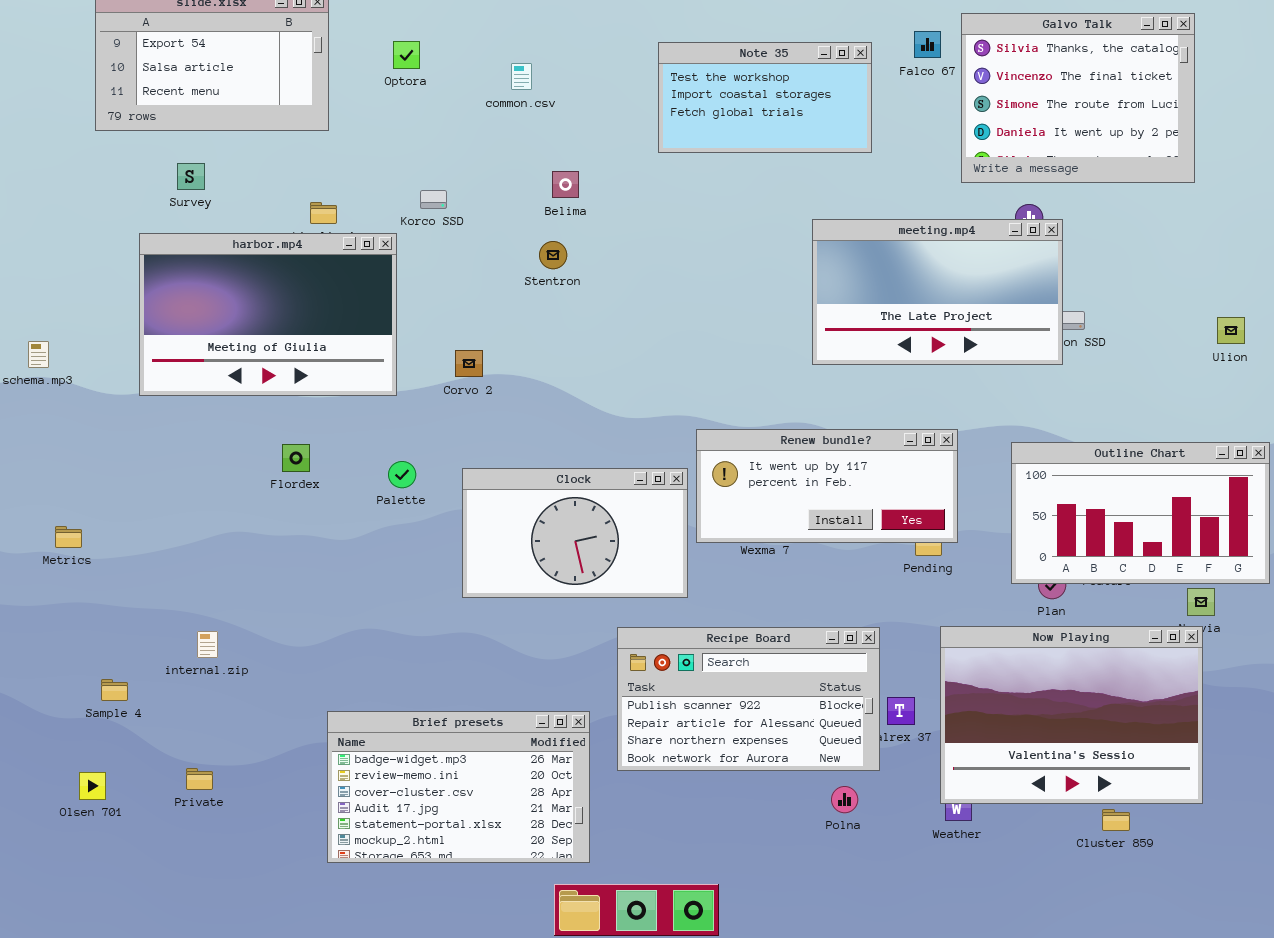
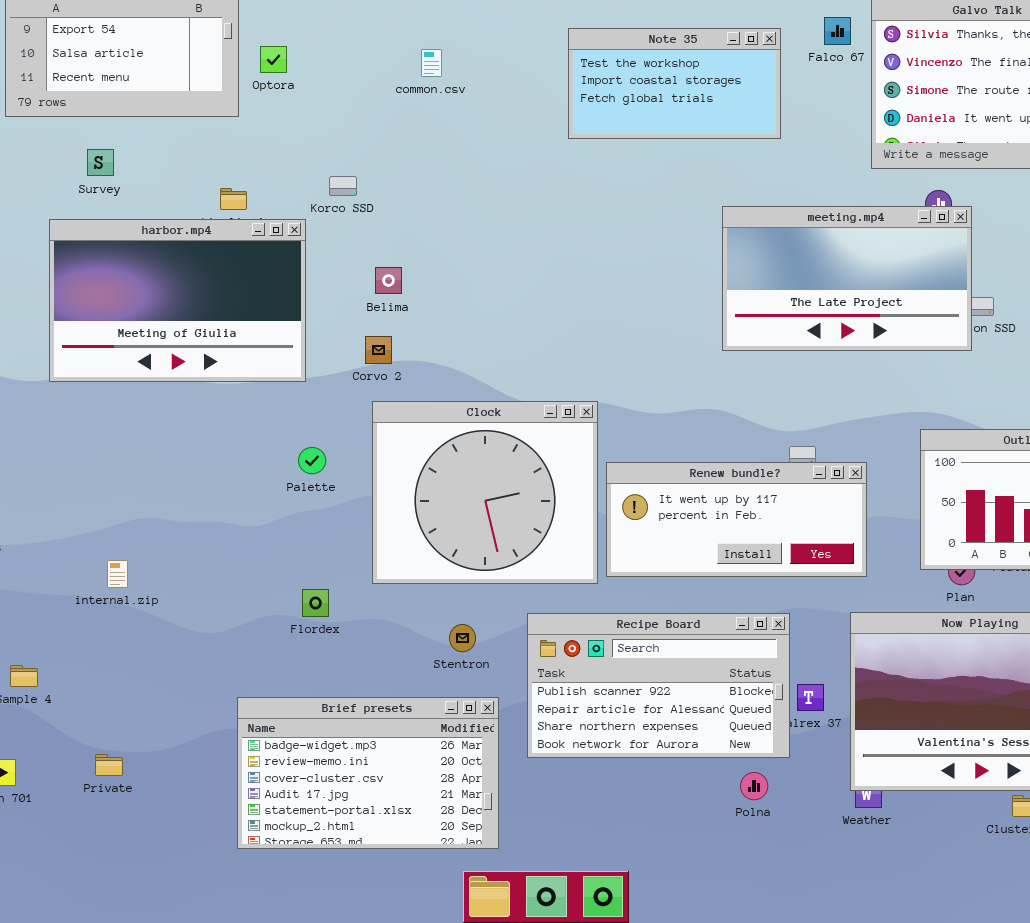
Optora: [393,41,420,69] -> [260,46,287,73], moved
Belima: [552,171,579,198] -> [375,267,402,294], moved
Stentron: [539,241,567,269] -> [449,624,476,652], moved
Renew bundle?: [696,429,958,543] -> [606,462,867,577], moved
Flordex: [282,444,310,472] -> [302,589,329,617], moved
Clock: [462,468,688,598] -> [372,401,598,584], resized
internal.zip: [197,631,218,658] -> [107,560,128,588], moved

